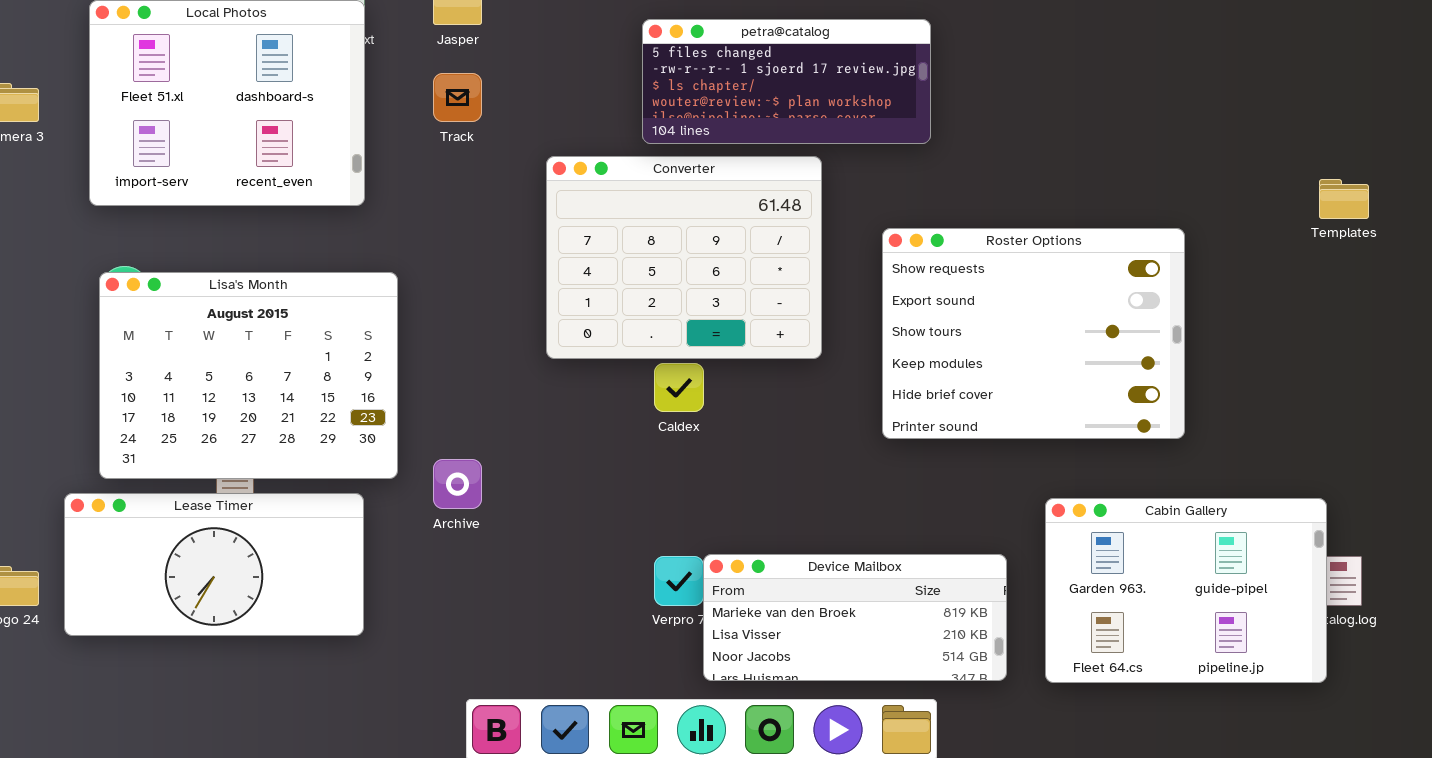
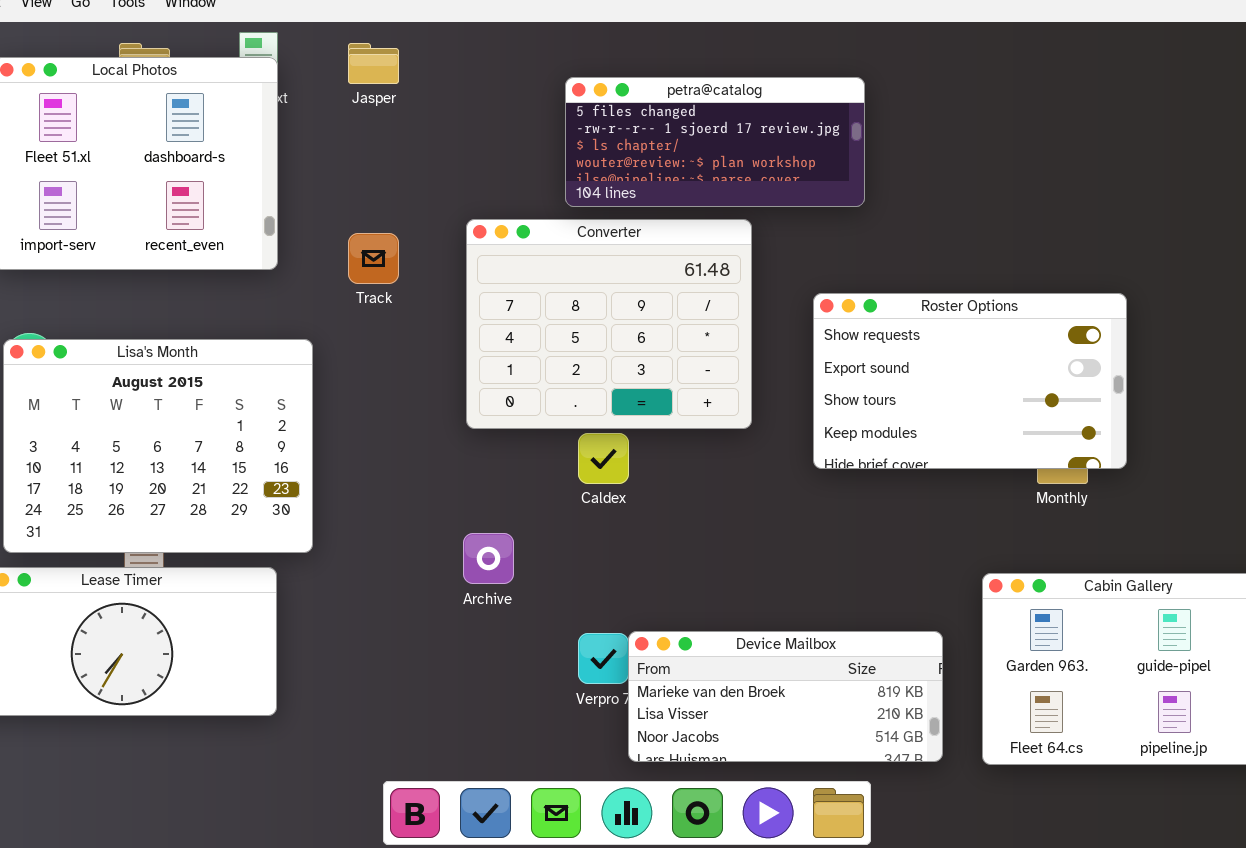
Track: [433,73,482,122] -> [348,233,399,284], moved
Roster Options: [882,228,1185,439] -> [813,293,1127,469], resized
Archive: [433,459,482,509] -> [463,533,514,584], moved

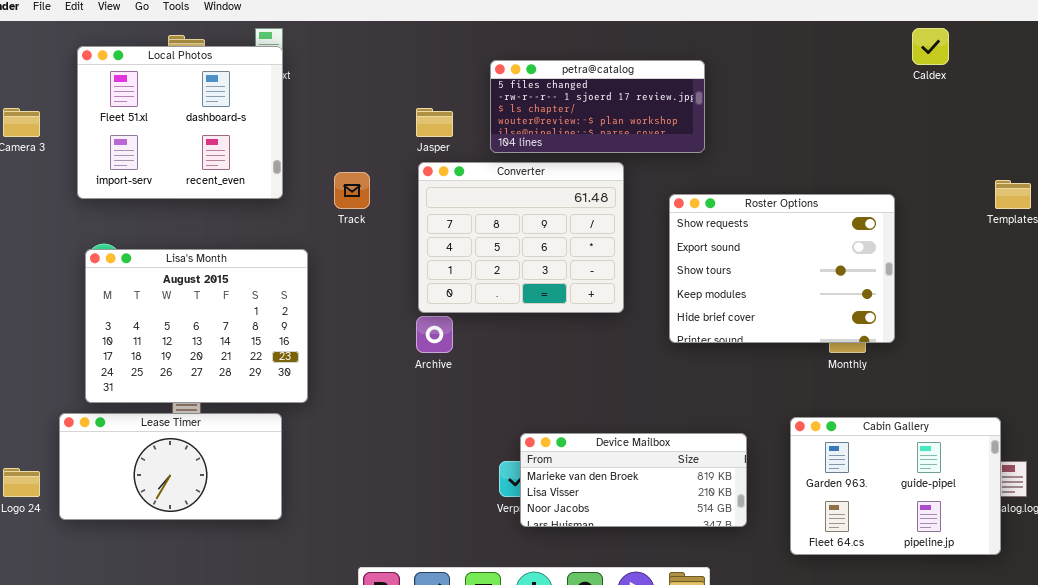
Jasper: [348,43,399,84] -> [416,108,453,137], moved
Roster Options: [813,293,1127,469] -> [669,194,895,343], resized
Caldex: [578,433,629,484] -> [912,28,949,65], moved
Archive: [463,533,514,584] -> [416,316,453,353], moved
Device Mailbox: [628,631,943,762] -> [520,433,747,527], moved

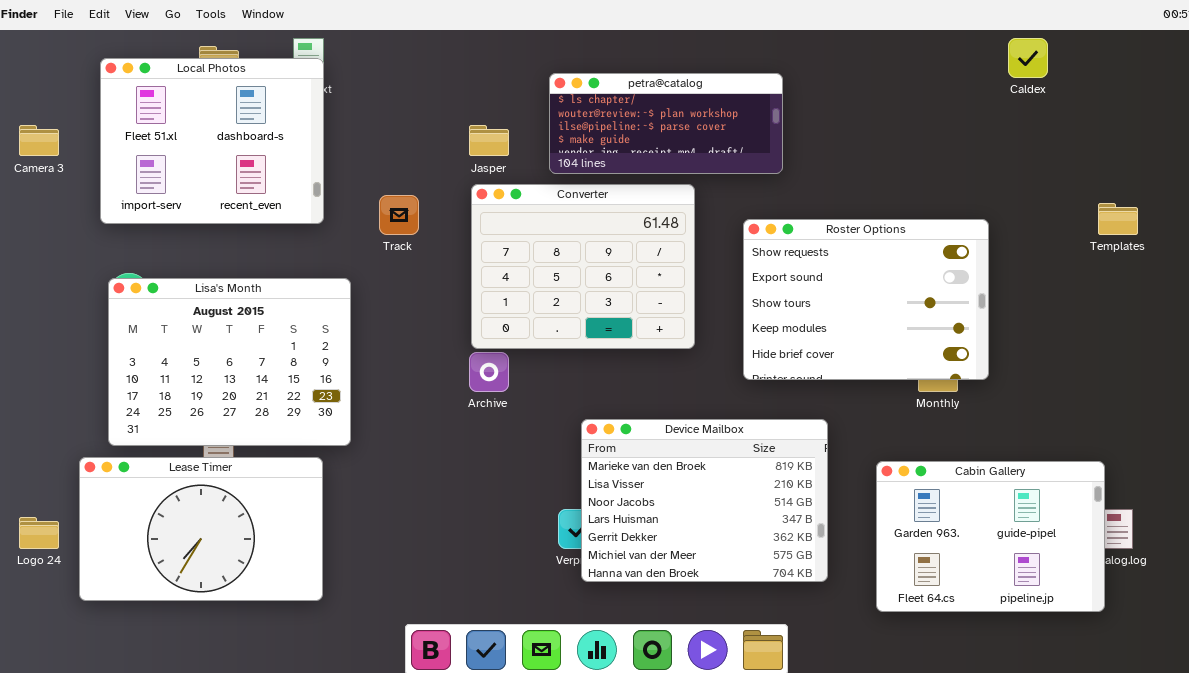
petra@catalog: [490,60,705,153] -> [549,73,783,174], scrolled down 2 rows
Lease Timer: [59,413,282,520] -> [79,457,323,601], resized
Device Mailbox: [520,433,747,527] -> [581,419,828,582], resized

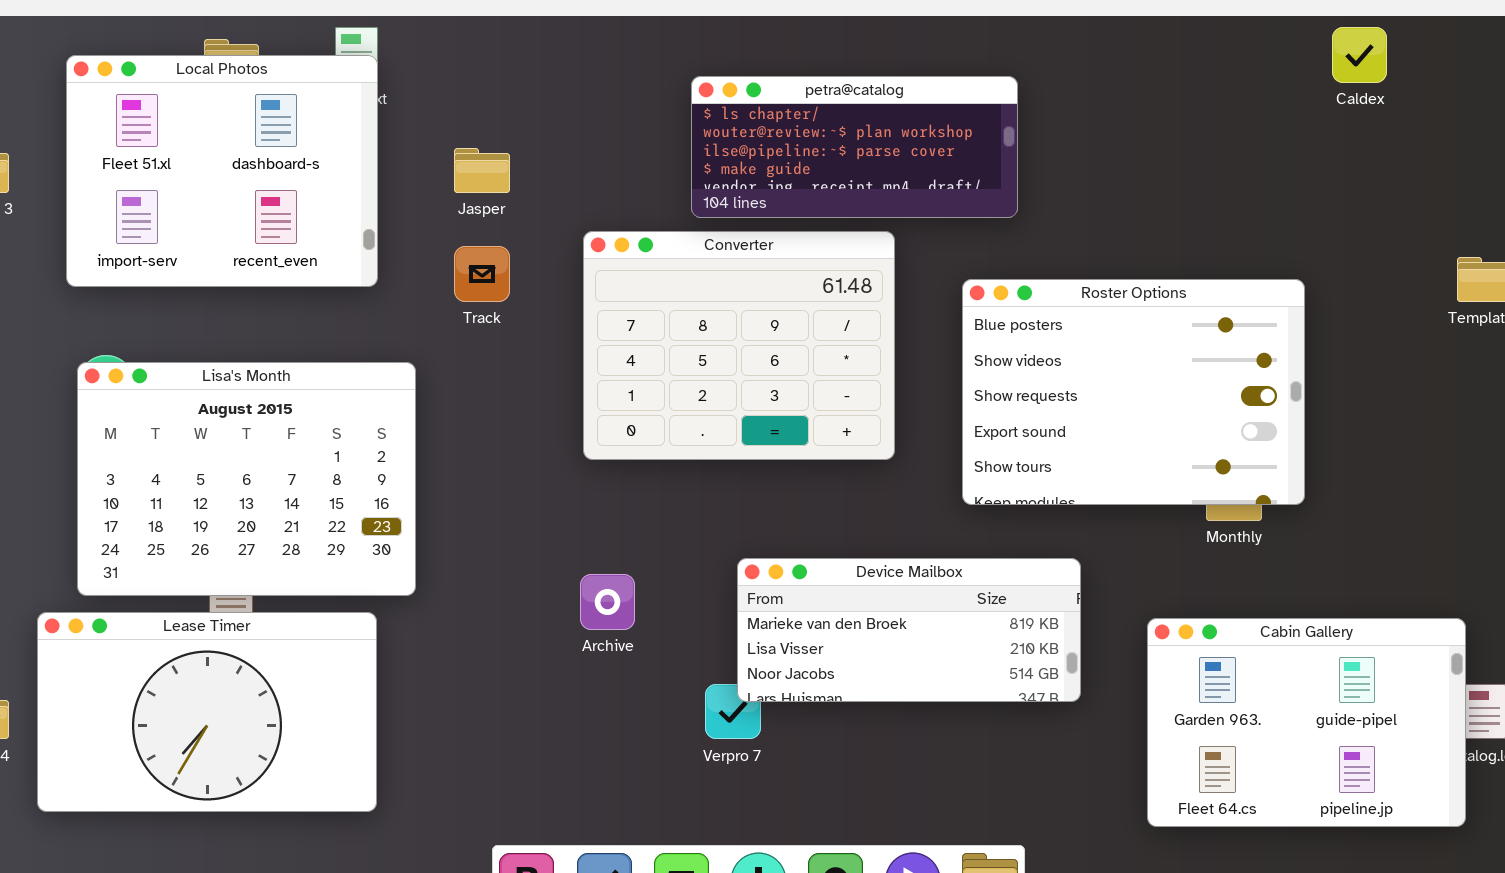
Jasper: [469,125,509,156] -> [454,148,510,193], moved
Roster Options: [743,219,989,380] -> [962,279,1305,505], scrolled up 2 rows
Archive: [469,352,509,392] -> [580,574,635,630], moved
Device Mailbox: [581,419,828,582] -> [737,558,1081,702], resized

